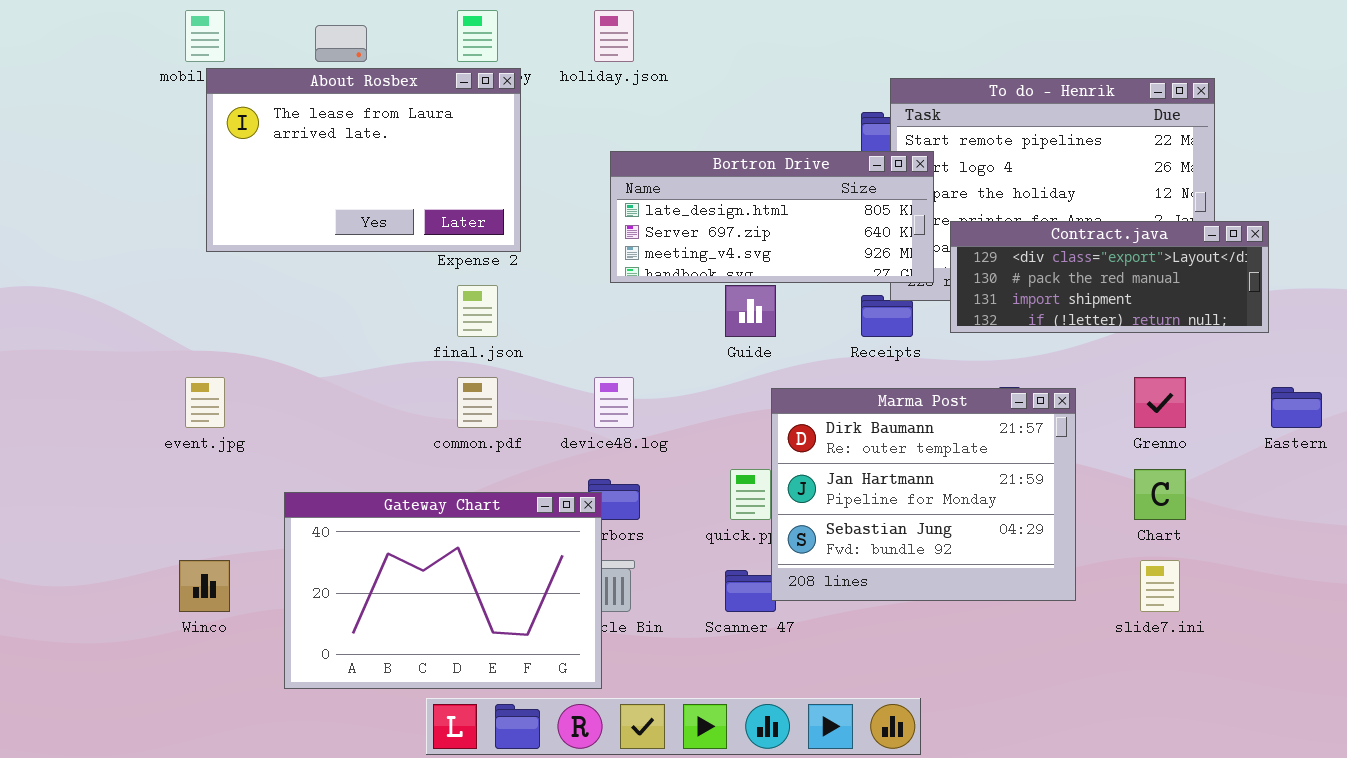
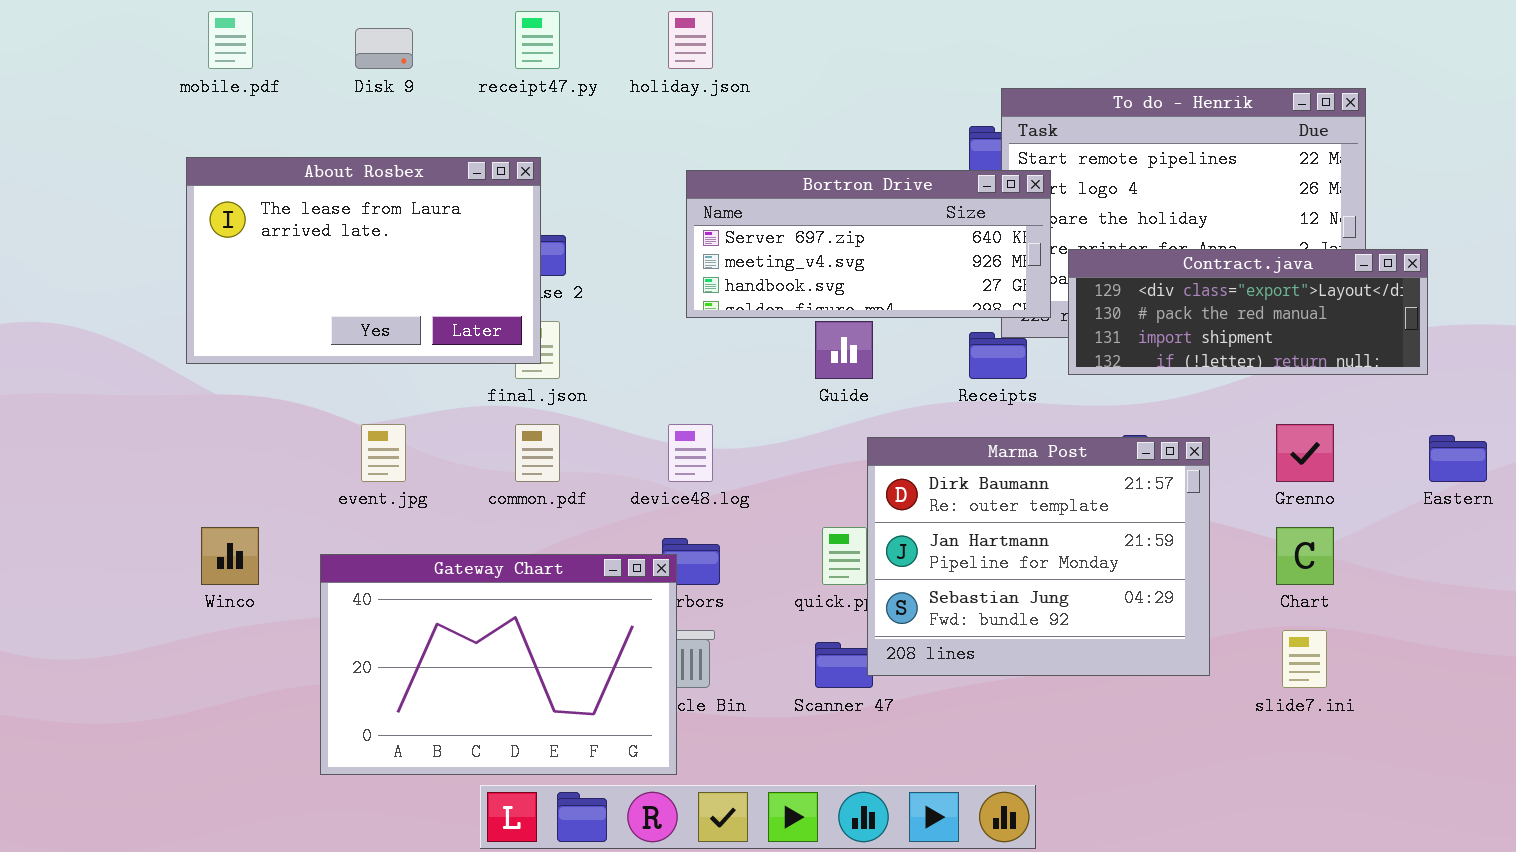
About Rosbex: [206,68,521,252] -> [186,157,541,364], moved
Bortron Drive: [610,151,934,283] -> [686,170,1051,318], scrolled down 1 row
event.jpg: [185,377,225,428] -> [361,424,406,482], moved
Winco: [179,560,230,612] -> [201,527,259,585], moved

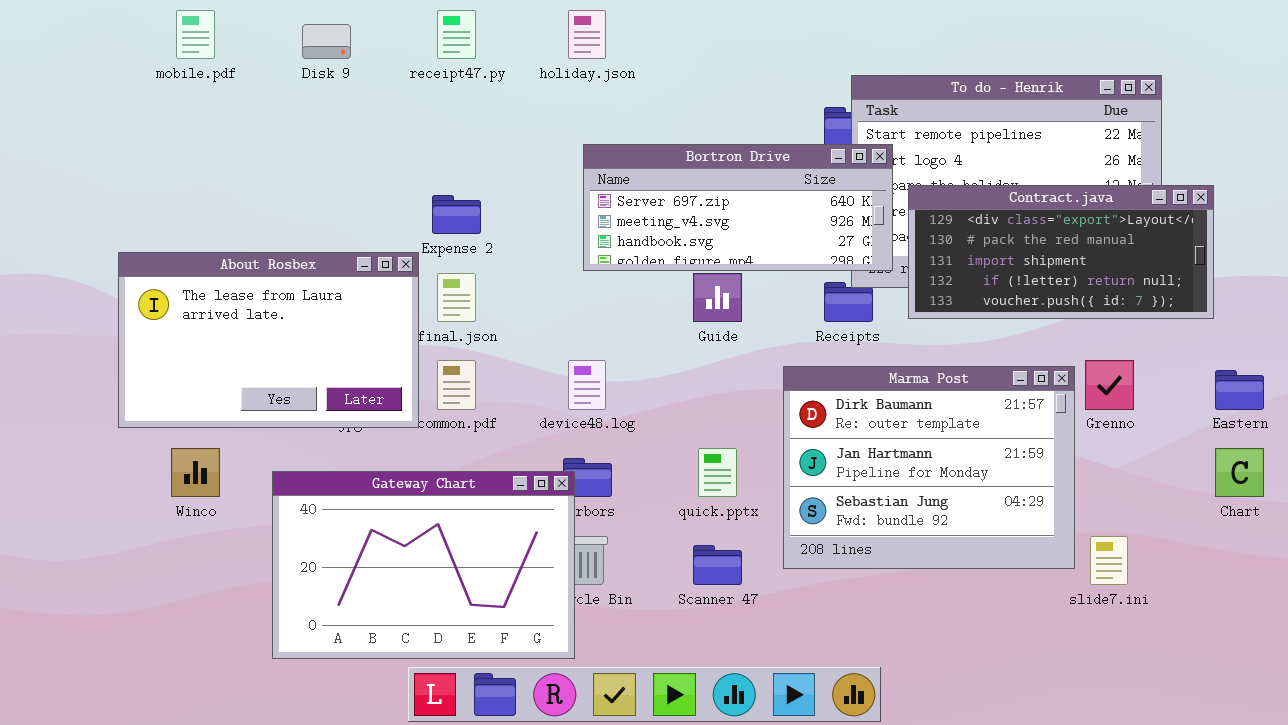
About Rosbex: [186,157,541,364] -> [118,252,419,428], moved
Contract.java: [1068,249,1428,375] -> [908,185,1214,319], resized
Marma Post: [867,437,1210,676] -> [783,366,1075,569], moved
Chart: [1276,527,1334,585] -> [1215,448,1264,497], moved

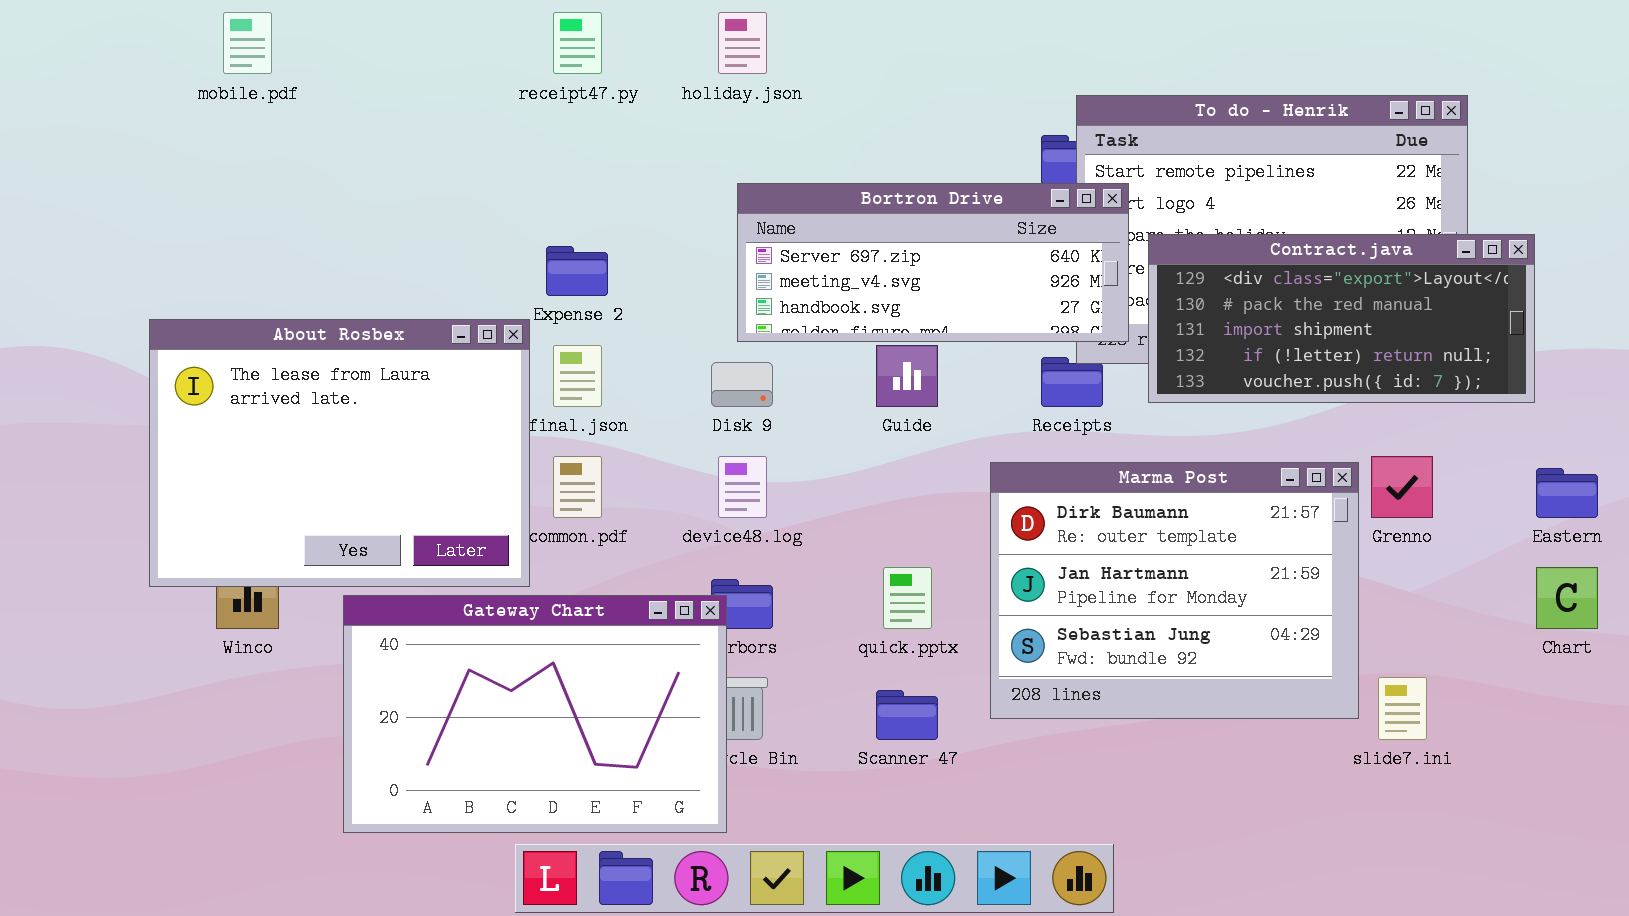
Disk 9: [302,24,351,59] -> [711,362,773,407], moved
About Rosbex: [118,252,419,428] -> [149,319,530,587], resized

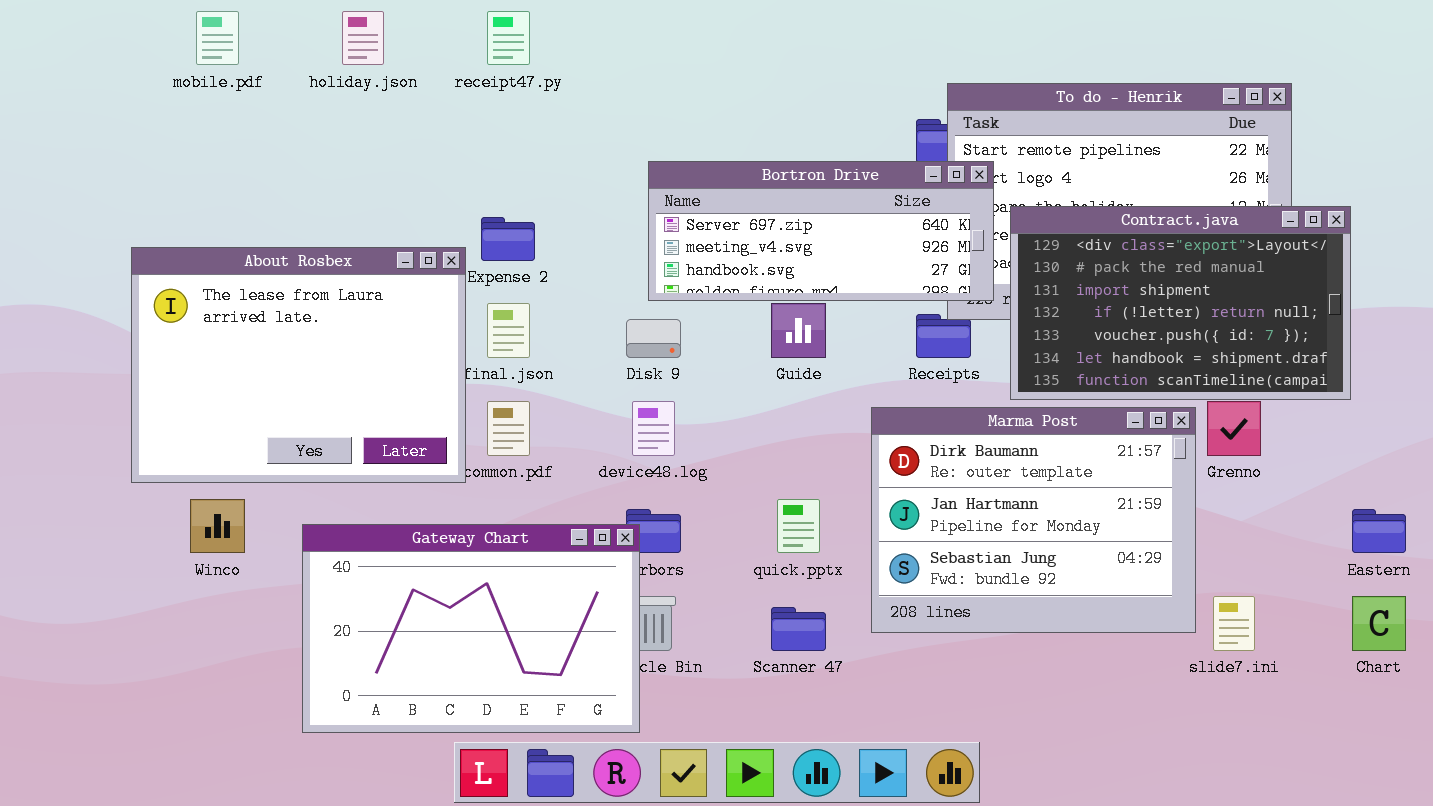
holiday.json: [718,12,767,74] -> [342,11,384,65], moved
Contract.java: [1148,234,1535,403] -> [1010,206,1351,400], resized
About Rosbex: [149,319,530,587] -> [131,247,466,483], moved
Eastern: [1536,468,1598,518] -> [1352,509,1406,553], moved
Chart: [1536,567,1598,629] -> [1352,596,1406,651], moved

